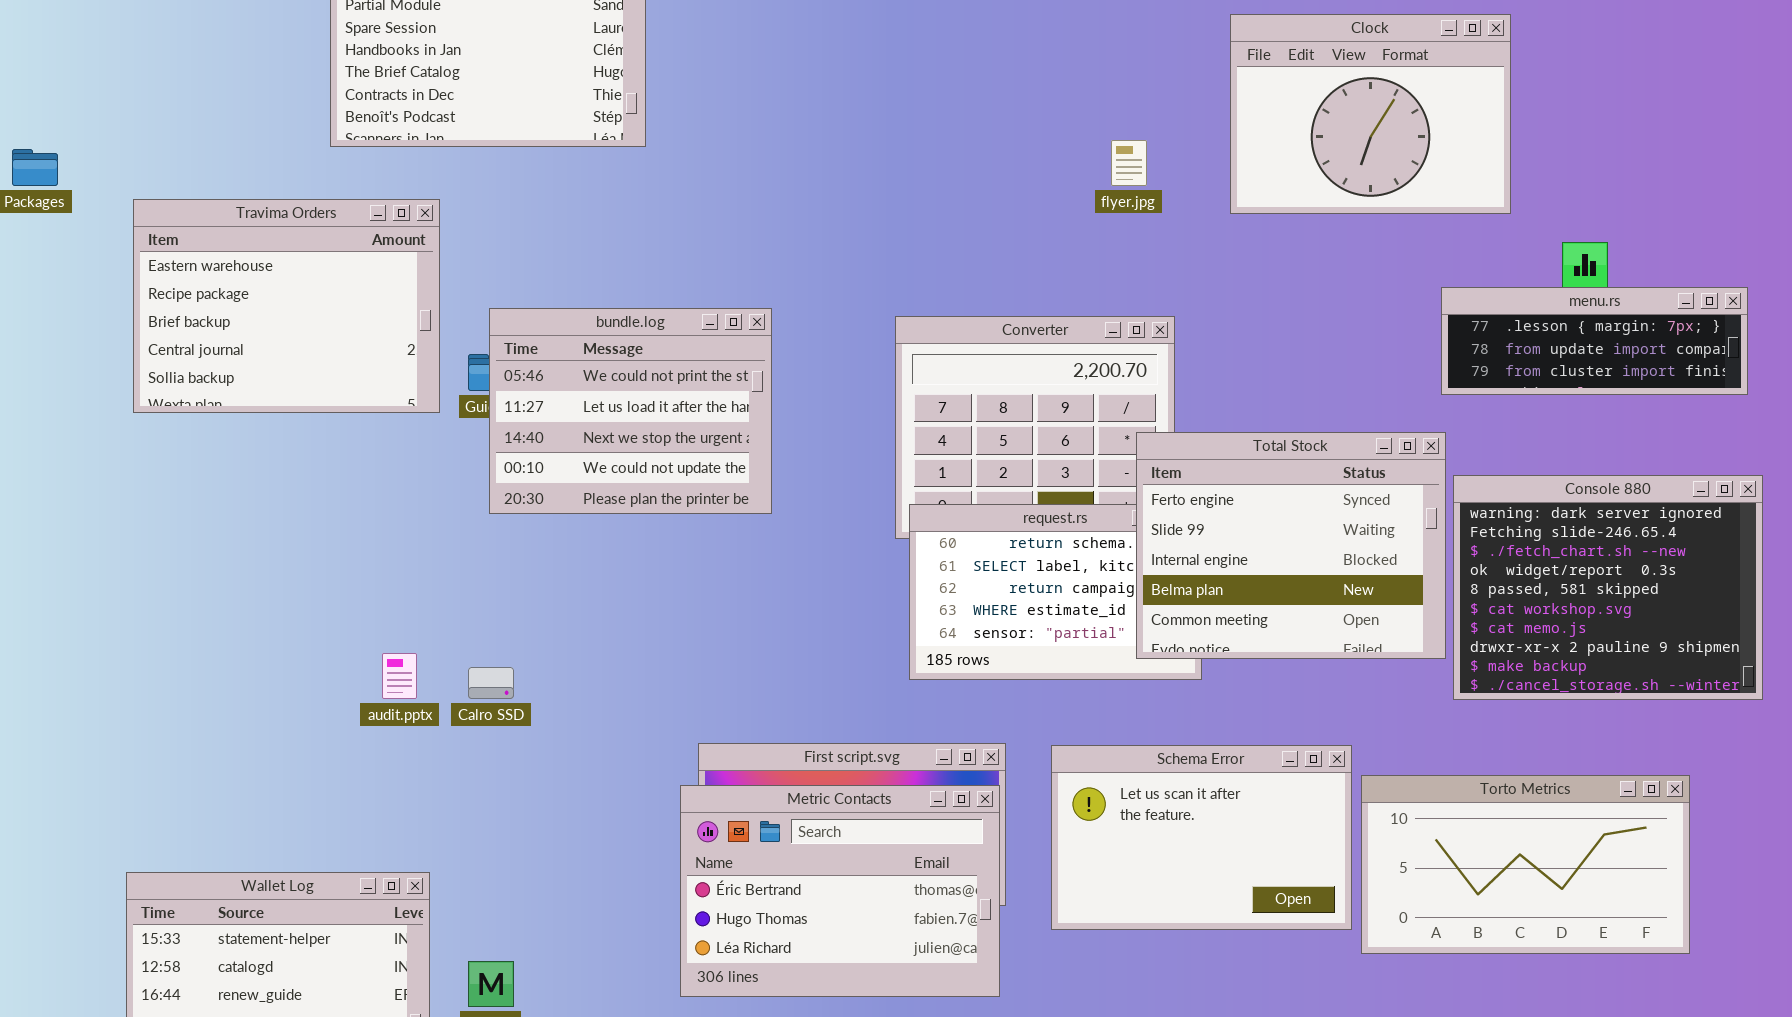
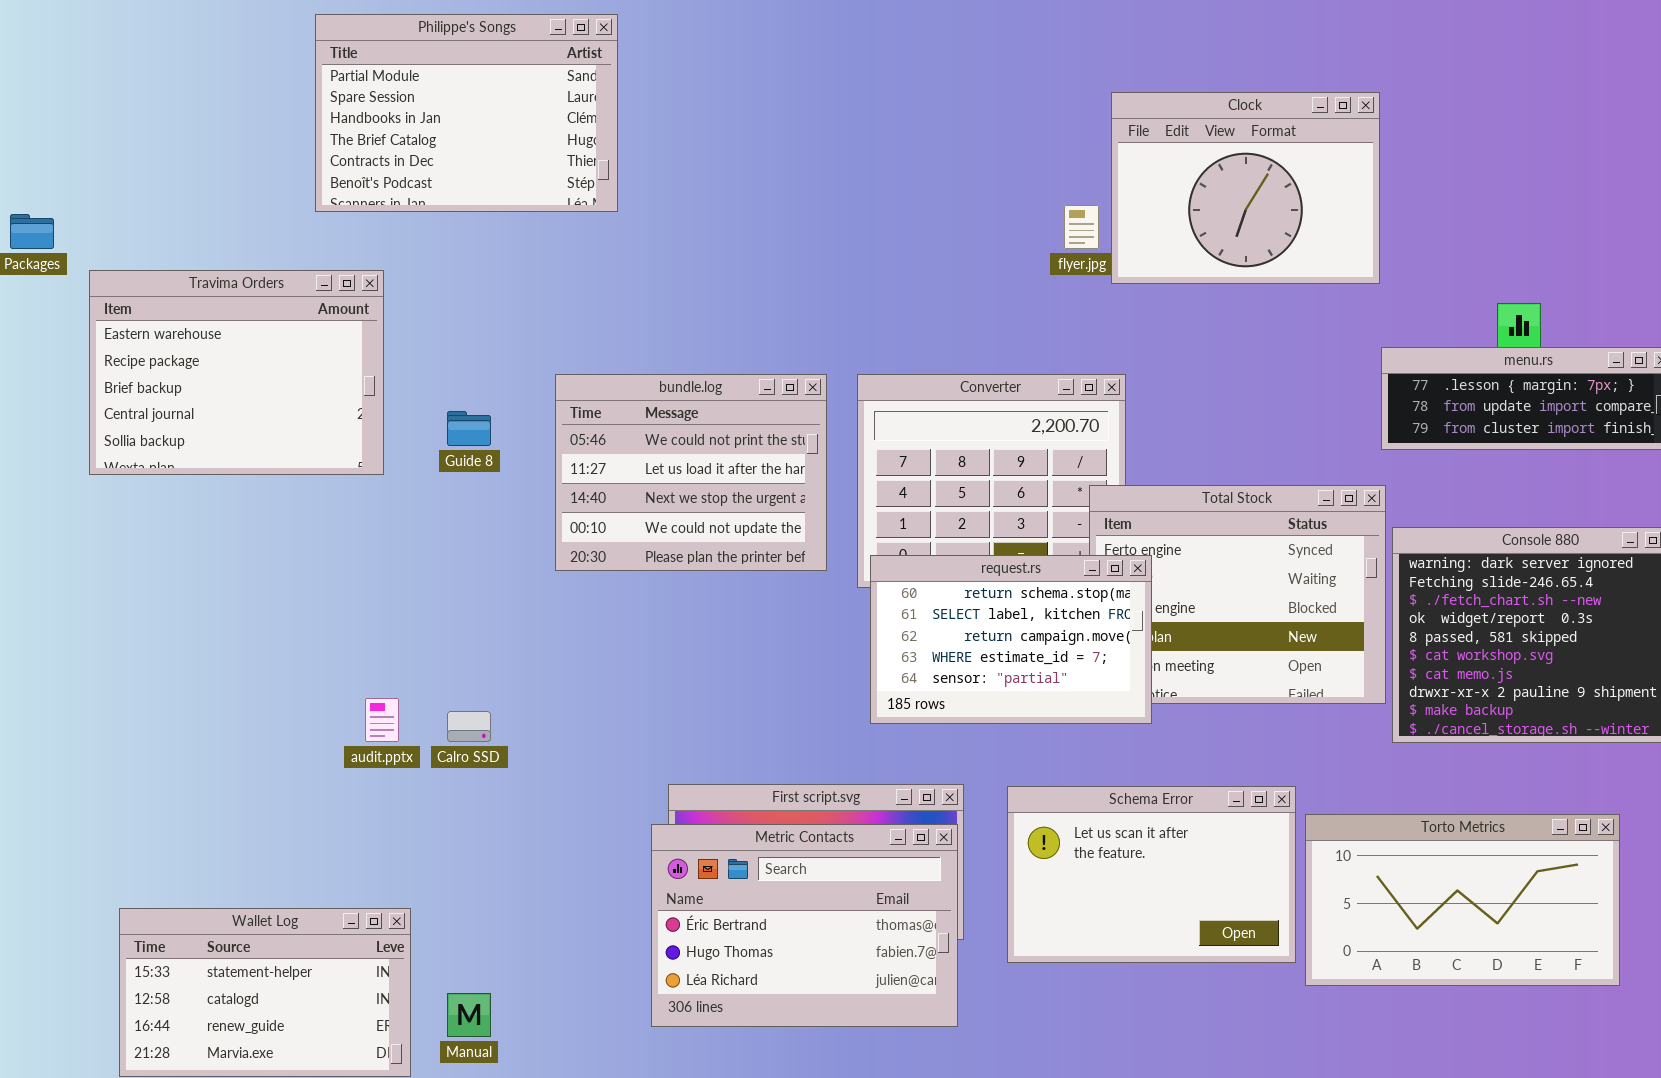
Clock: [1230,14,1511,214] -> [1111,92,1380,284], moved
Travima Orders: [133,199,440,413] -> [89,270,384,475], moved
bundle.log: [489,308,772,514] -> [555,374,827,571], moved
request.rs: [909,504,1202,680] -> [870,555,1152,724], raised

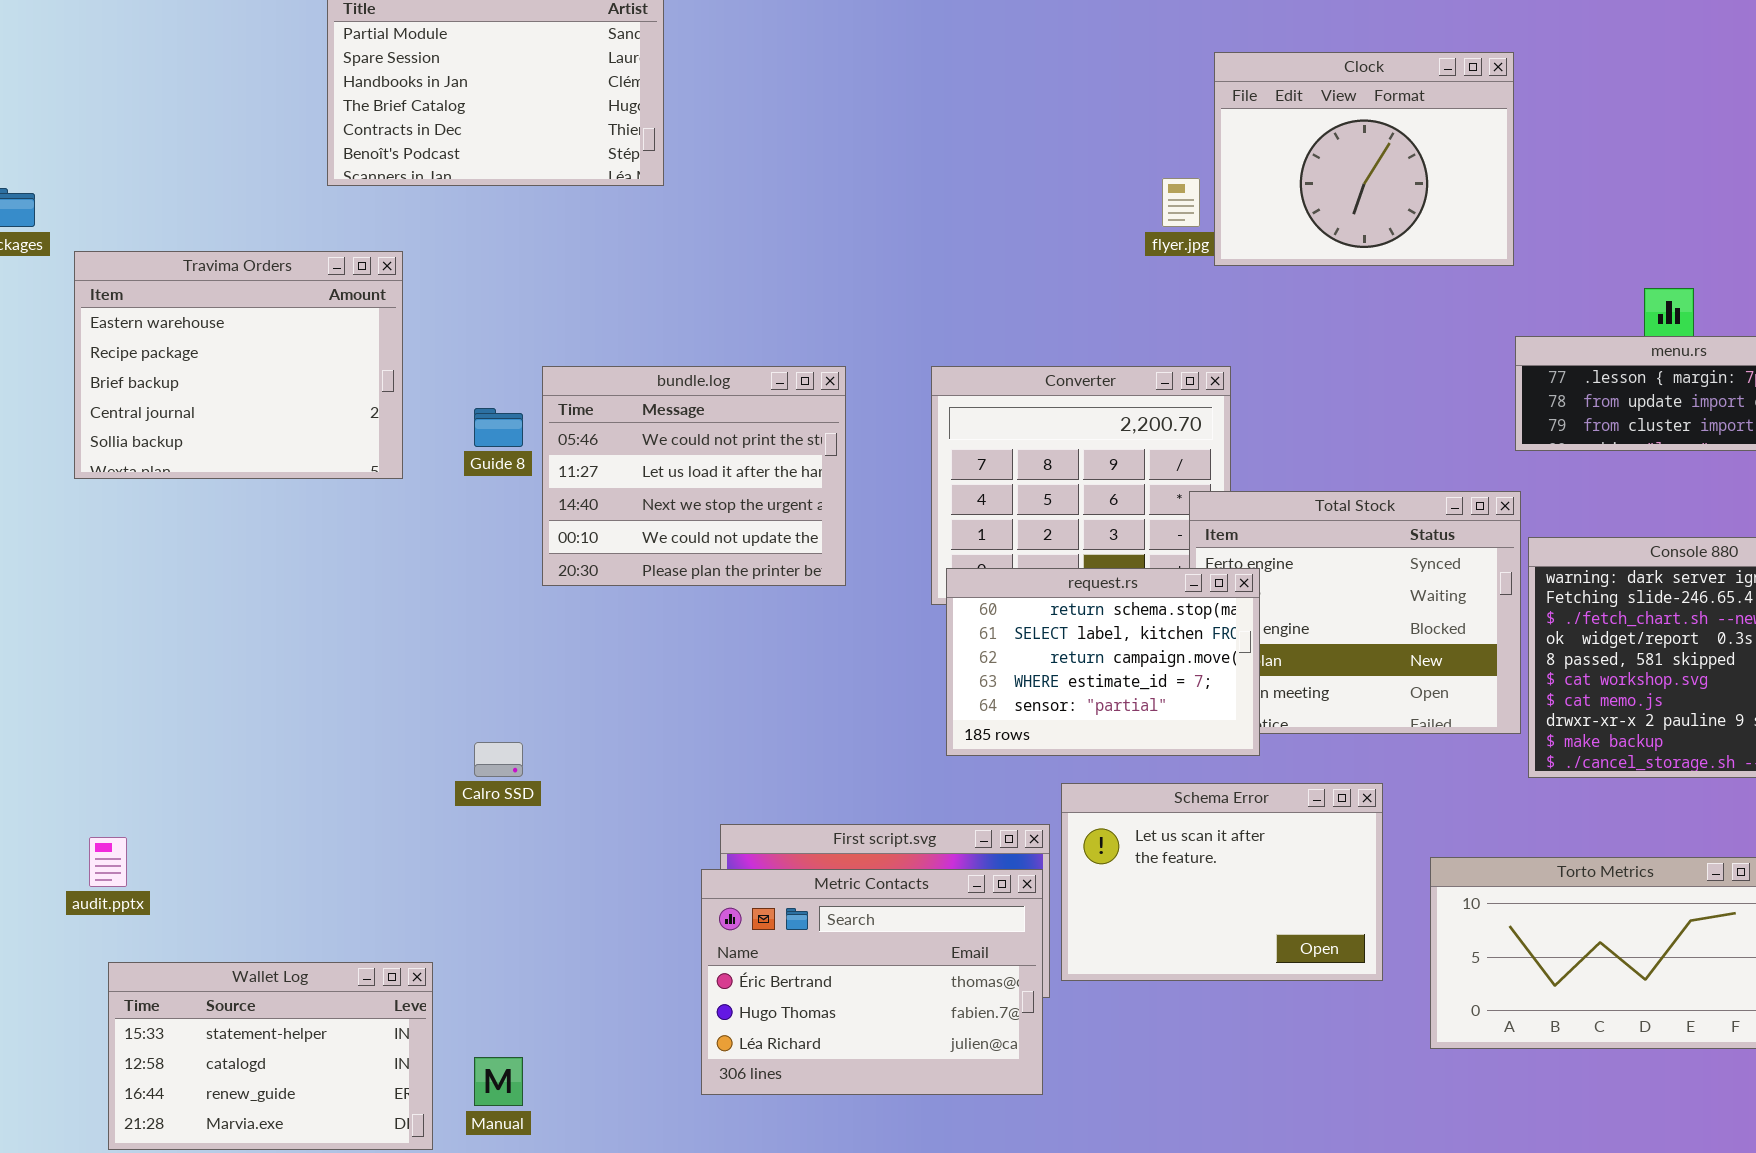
bundle.log: [555,374,827,571] -> [542,366,846,586], moved
audit.pptx: [365,698,399,742] -> [89,837,127,887], moved
Schema Error: [1007,786,1296,963] -> [1061,783,1383,981], moved

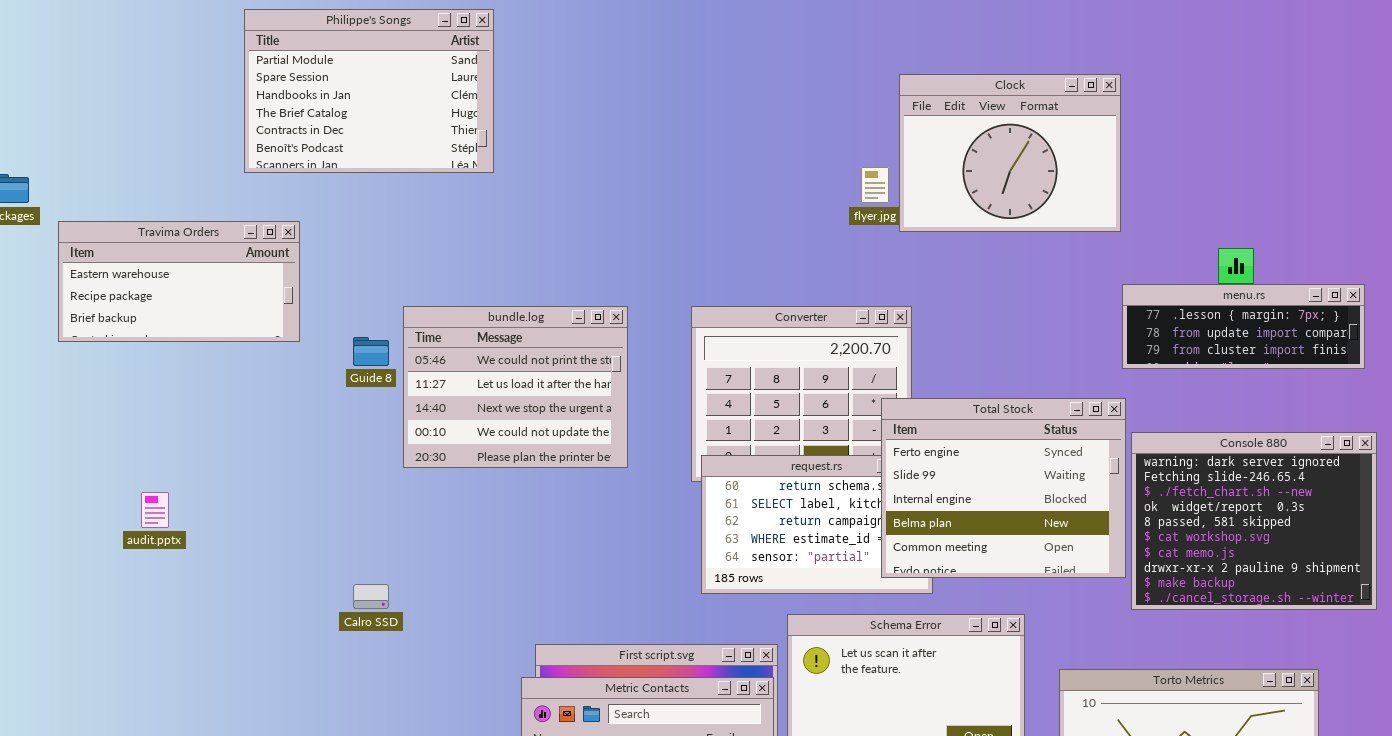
Travima Orders: [74,251,403,479] -> [58,221,300,342], resized
Total Stock: [1189,491,1521,734] -> [881,398,1126,578], raised
audit.pptx: [89,837,127,887] -> [141,492,169,528], moved

